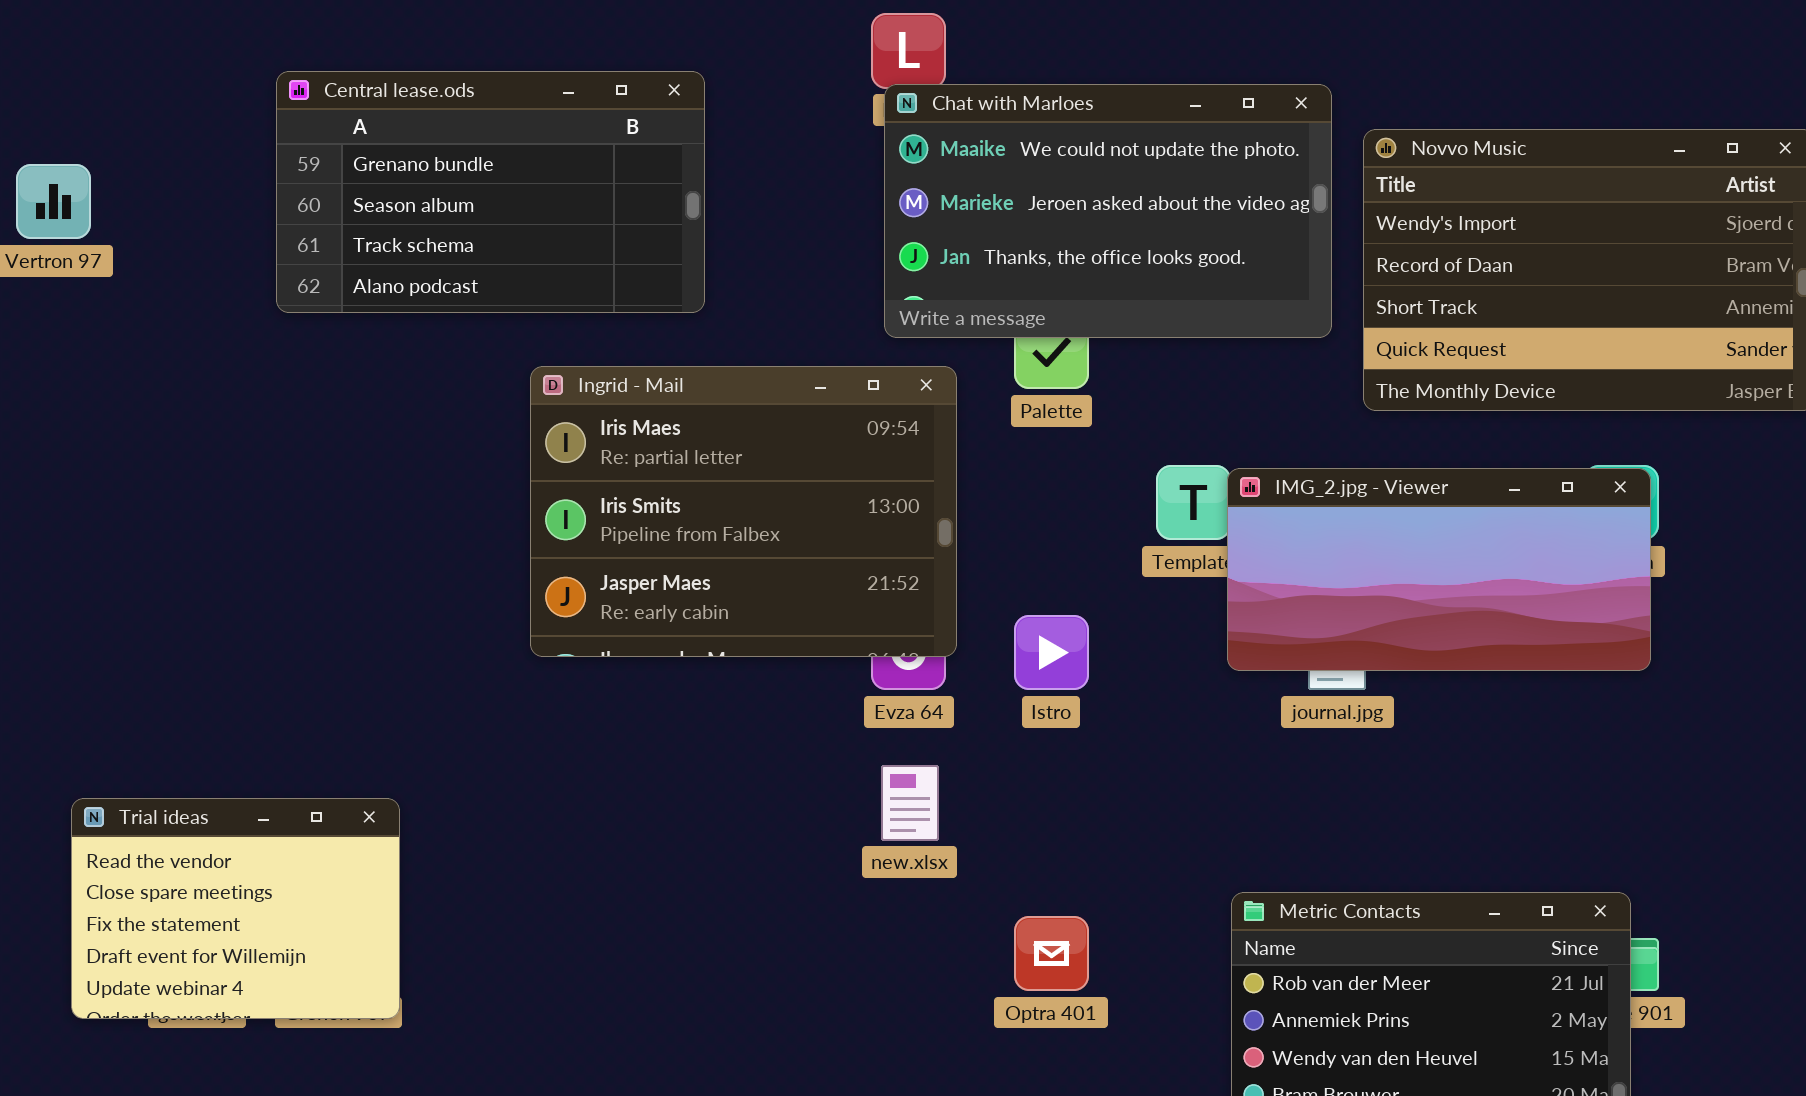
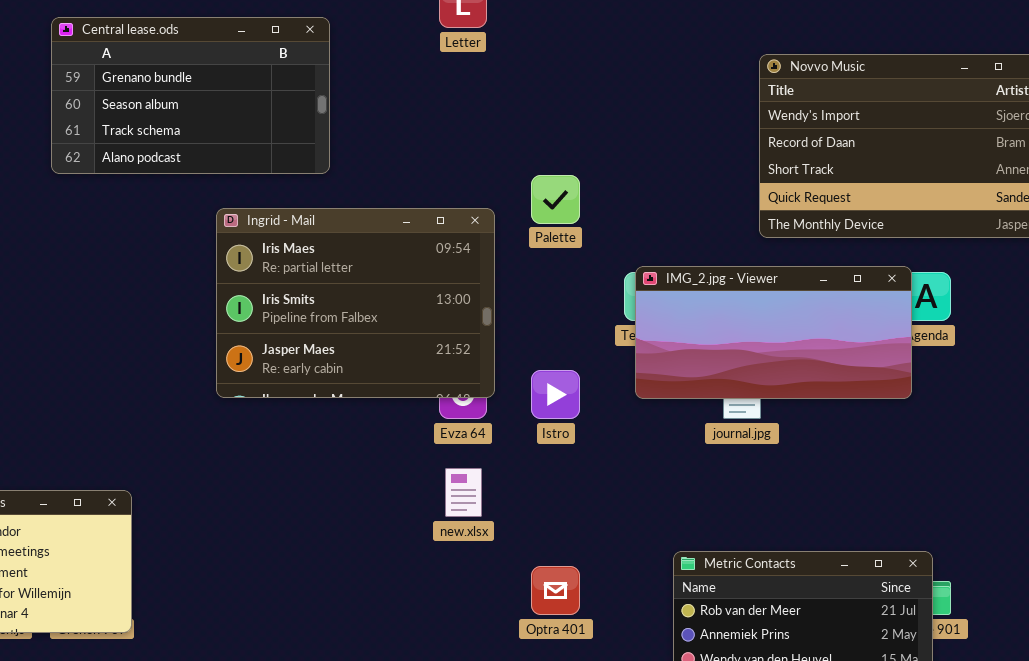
Chat with Marloes: [884,84,1332,338] -> none, closed
IMG_2.jpg - Viewer: [1227,468,1651,671] -> [635,266,912,399], moved

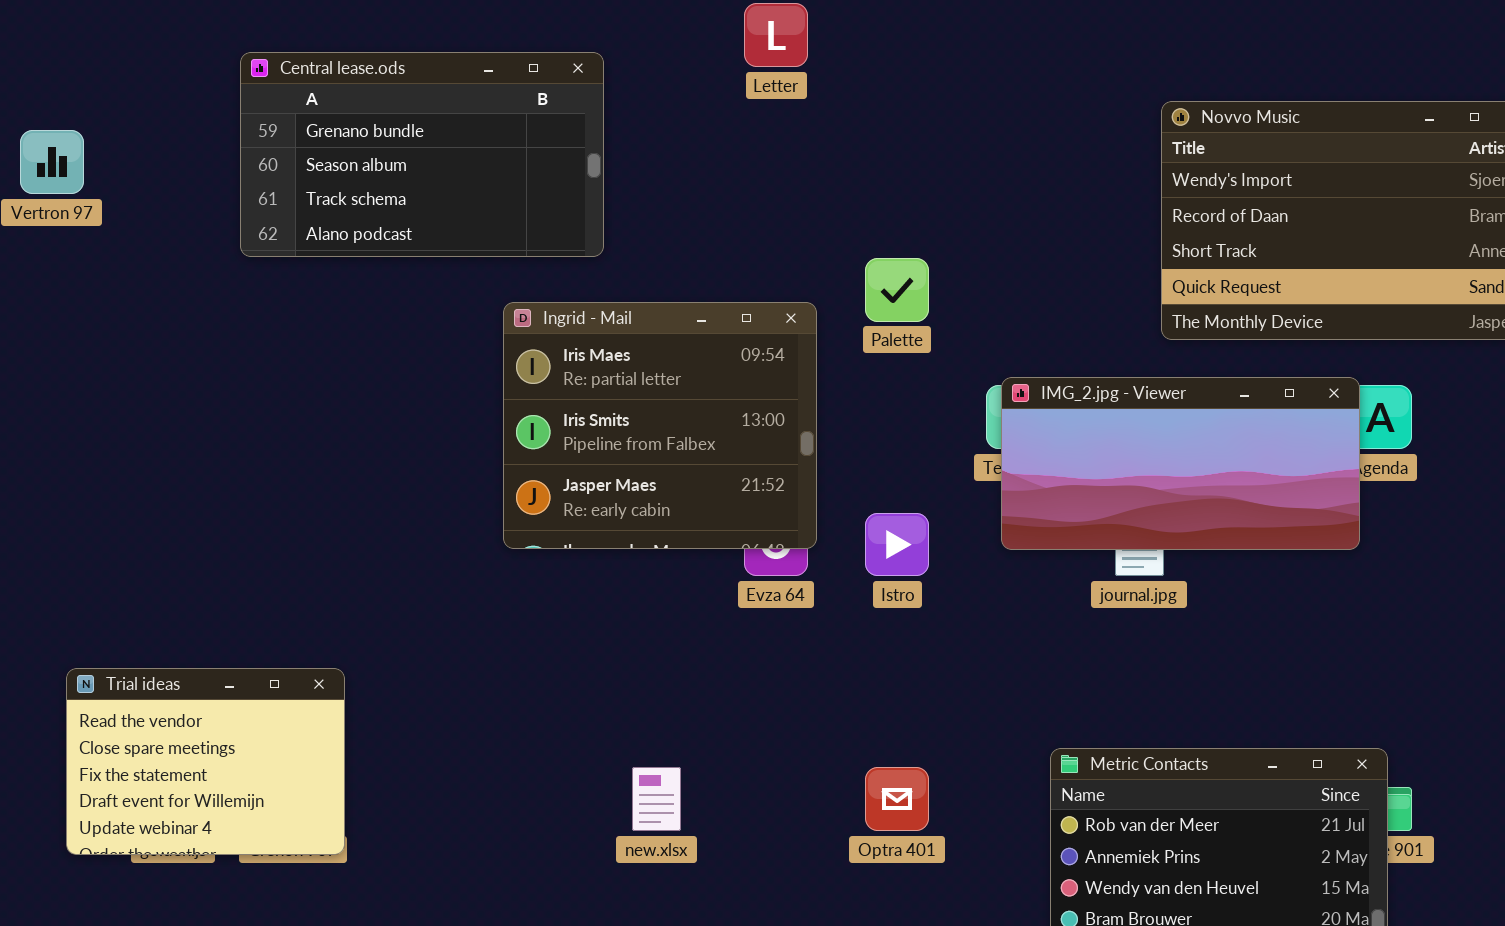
Ingrid - Mail: [216,208,495,398] -> [503,302,817,549], resized
new.xlsx: [445,468,482,517] -> [632,767,681,831], moved

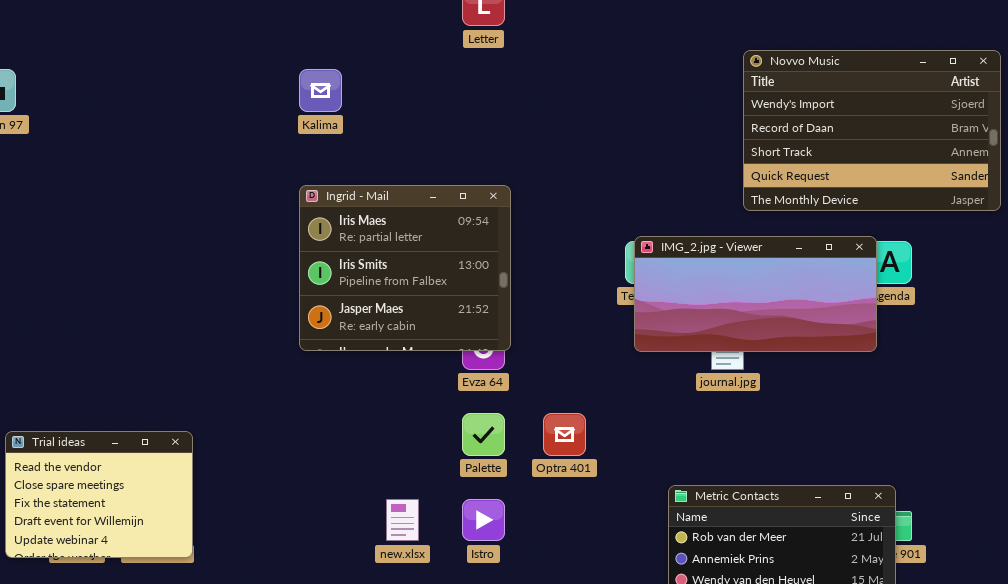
Central lease.ods: [240,52,604,257] -> none, closed
Palette: [865,258,929,322] -> [462,413,505,456], moved
Istro: [865,513,929,576] -> [462,499,505,541], moved
Optra 401: [865,767,929,831] -> [543,413,586,456], moved

